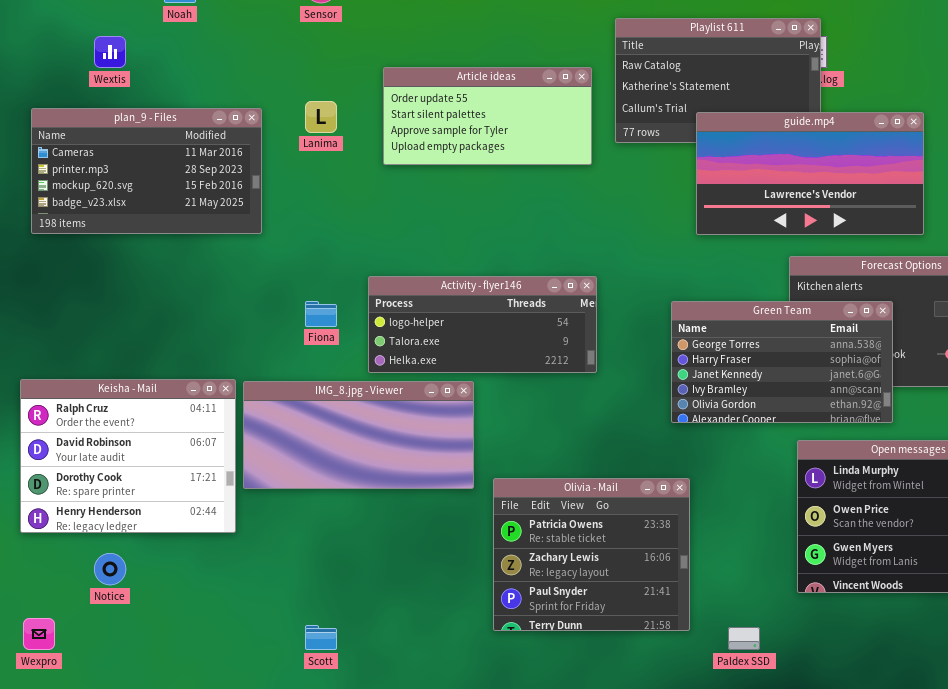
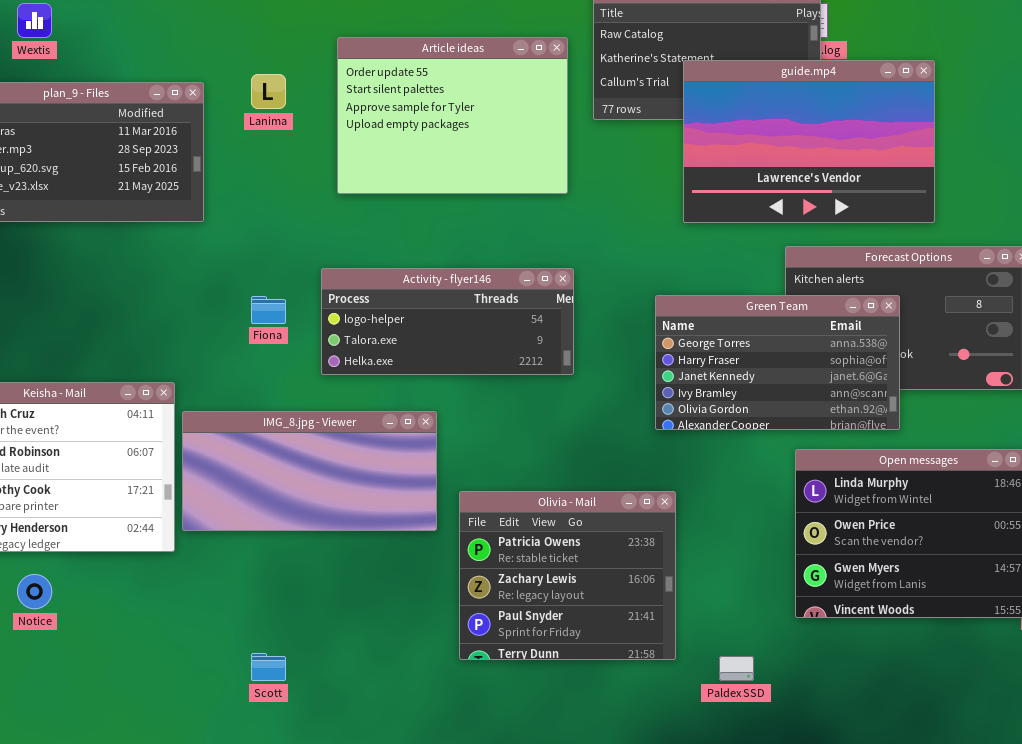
Article ideas: [383,67,592,165] -> [337,37,568,194], resized
guide.mp4: [696,112,924,235] -> [683,60,935,223], resized
IMG_8.jpg - Viewer: [243,381,474,489] -> [182,411,437,531], moved

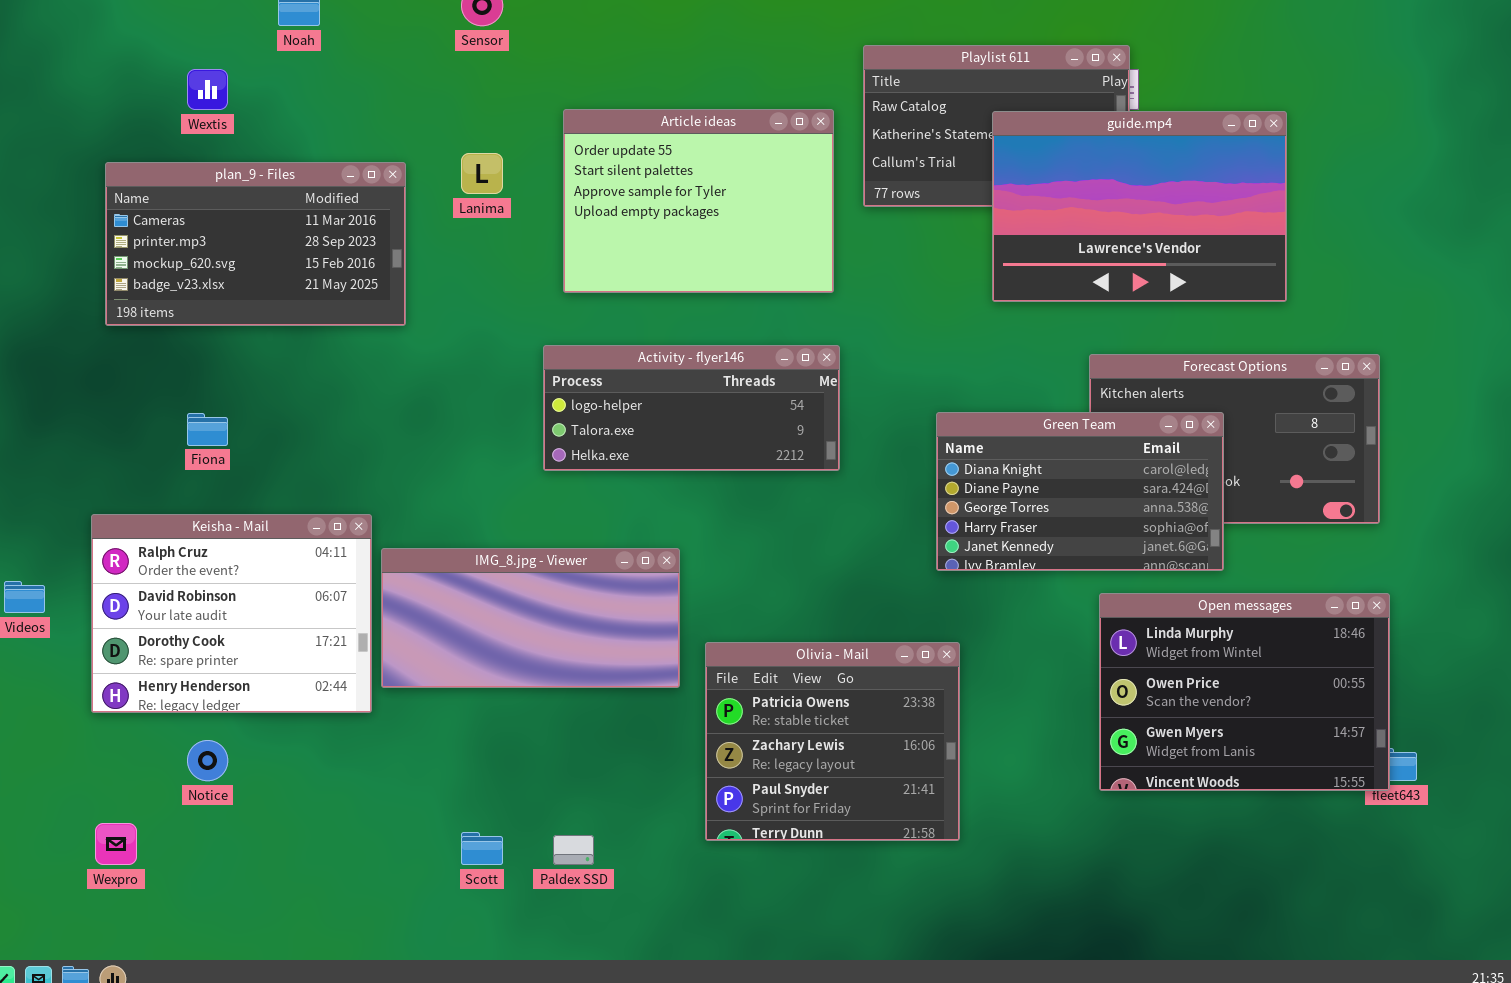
guide.mp4: [683,60,935,223] -> [992,111,1287,302], moved
Activity - flyer146: [321,268,574,375] -> [543,345,840,471], moved
Green Team: [655,295,900,430] -> [936,412,1224,571], scrolled up 2 rows
Fiona: [251,296,286,324] -> [187,413,228,446], moved
Paldex SSD: [719,656,754,681] -> [553,835,594,865], moved

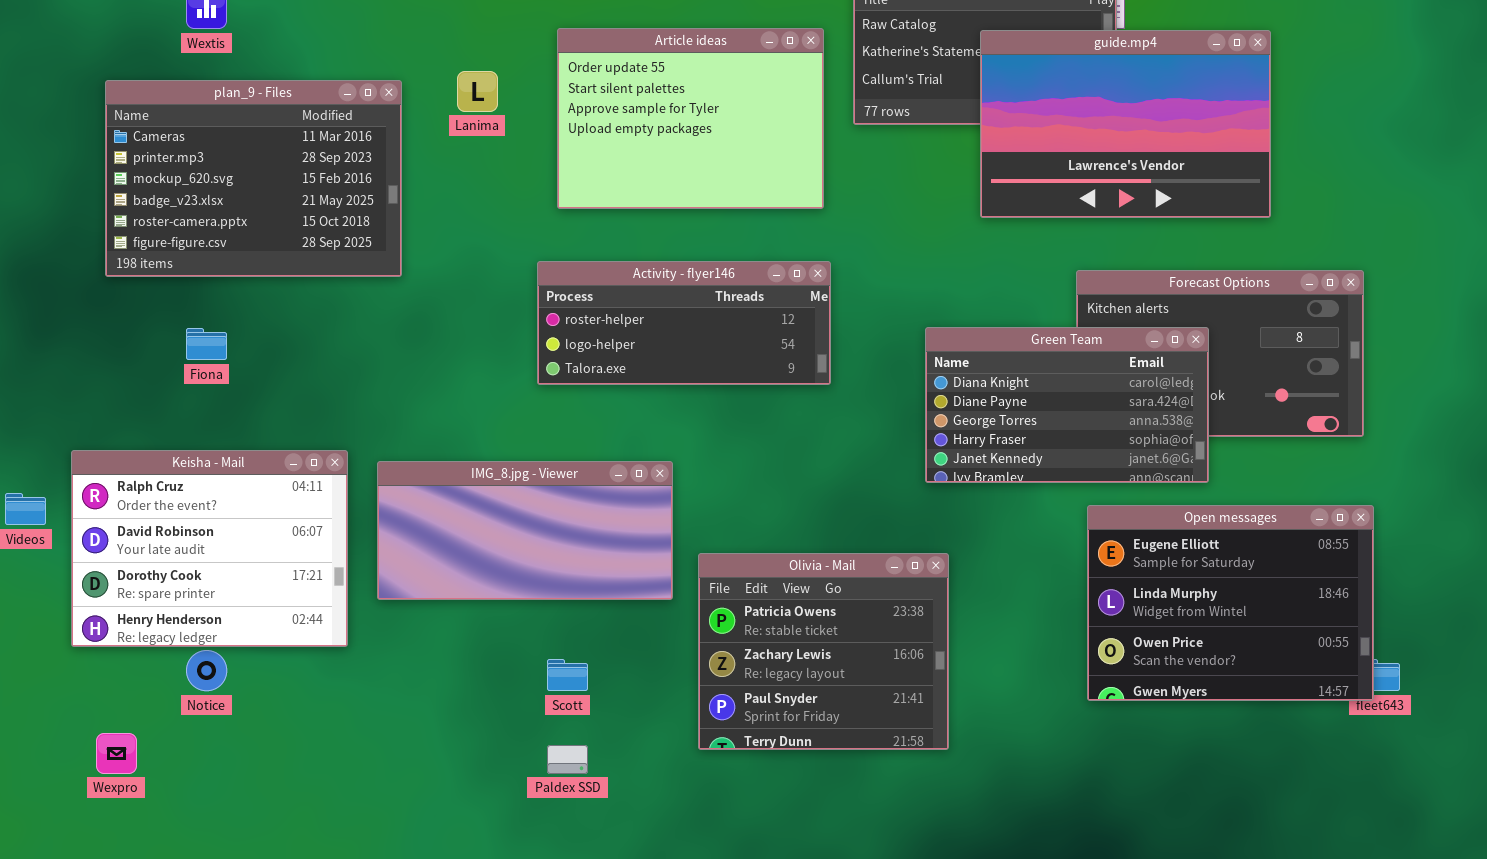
plan_9 - Files: [105,162,406,326] -> [105,80,402,277], resized
Activity - flyer146: [543,345,840,471] -> [537,261,831,385], scrolled up 1 row
Keisha - Mail: [91,514,372,713] -> [71,450,348,647], moved
Open messages: [1099,593,1390,791] -> [1087,505,1374,701], scrolled up 1 row
Scott: [461,832,503,865] -> [547,659,588,691], moved

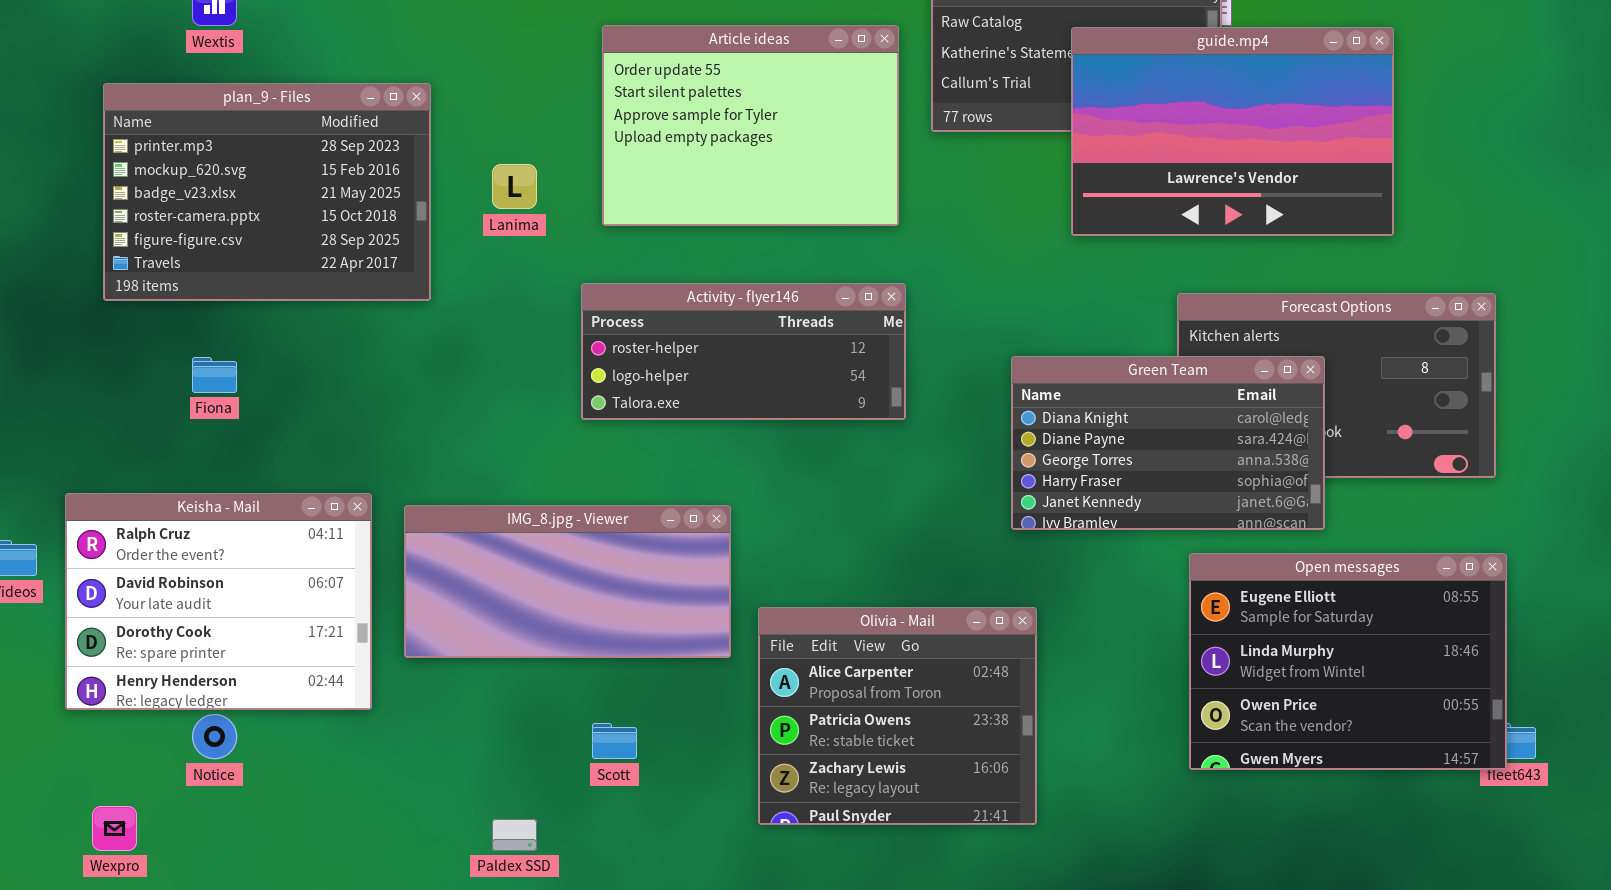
Lanima: [457,71,498,112] -> [492,164,537,209], moved
plan_9 - Files: [105,80,402,277] -> [103,83,431,301], scrolled down 1 row
Olivia - Mail: [698,553,949,750] -> [758,607,1037,825], scrolled up 1 row
Paldex SSD: [547,745,588,774] -> [492,819,537,851], moved

